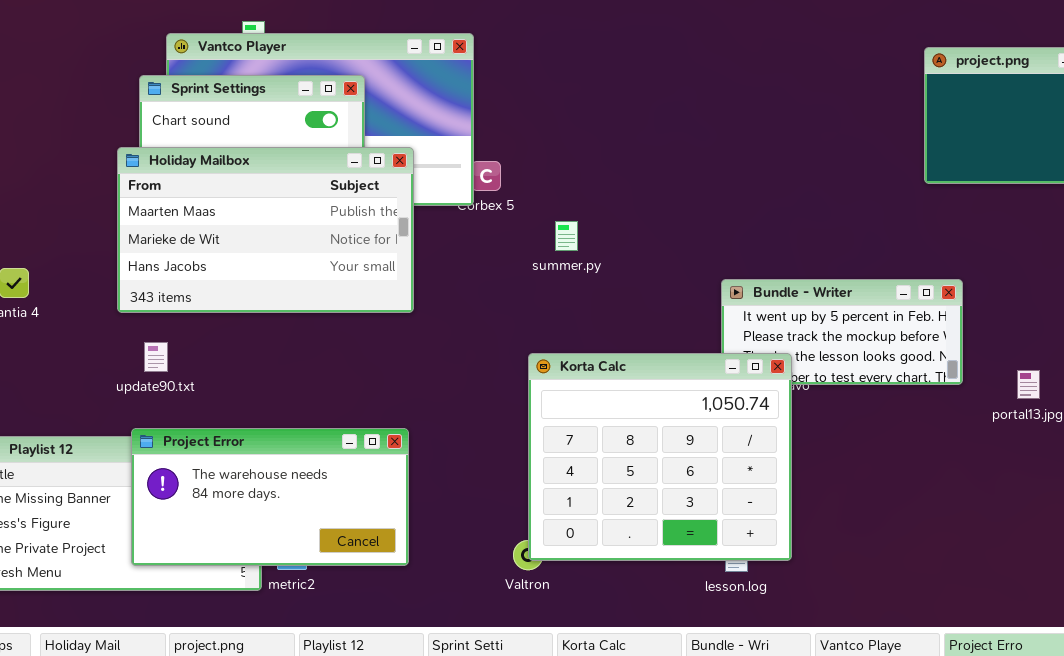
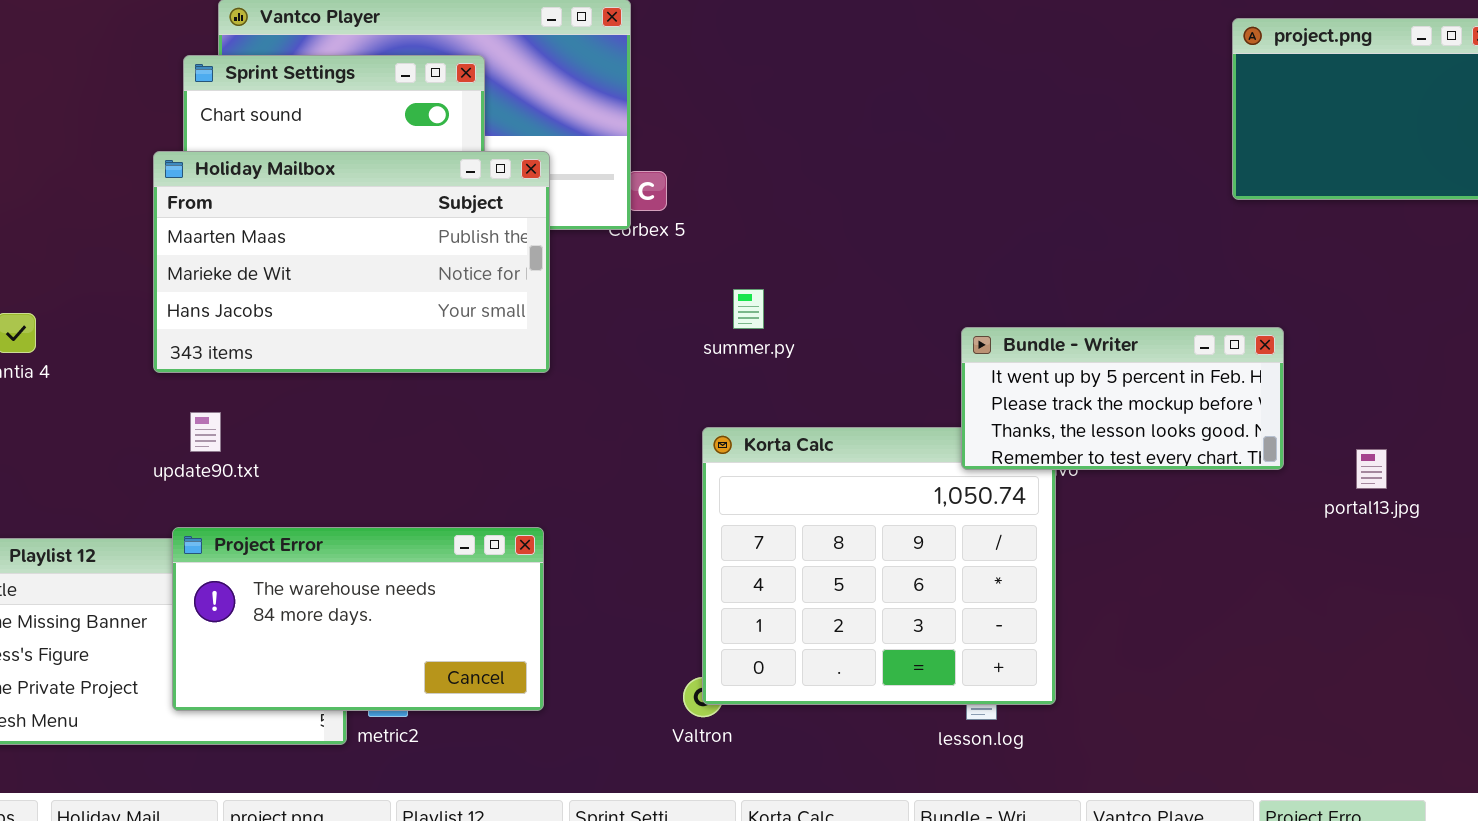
summer.py: [555,221,578,251] -> [733,289,764,329], moved
Bundle - Writer: [721,279,963,385] -> [961,327,1284,470], raised

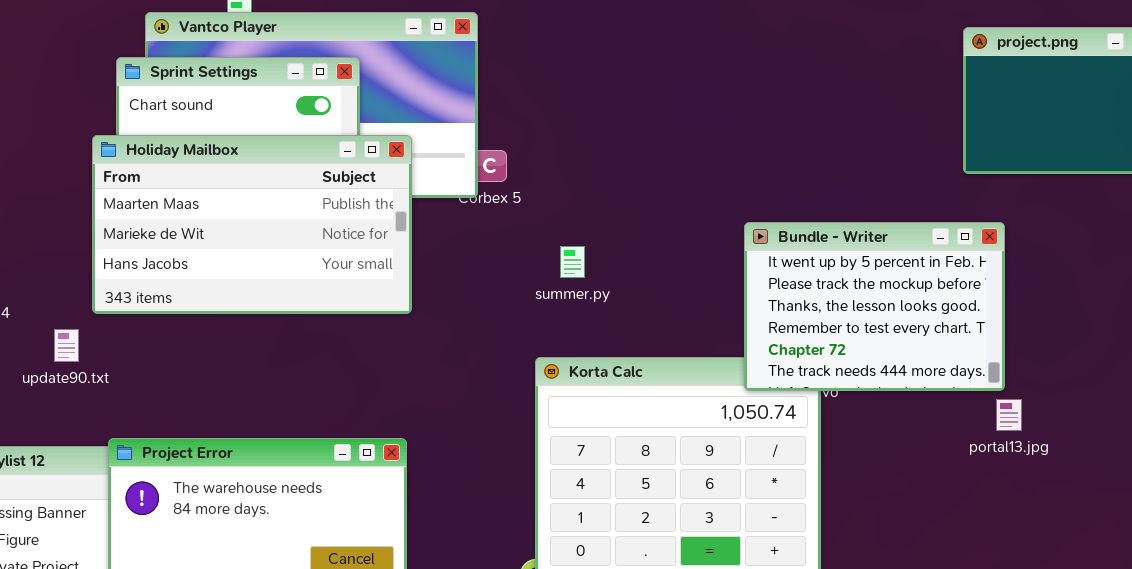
Bundle - Writer: [961,327,1284,470] -> [744,222,1005,391], resized
update90.txt: [190,412,221,452] -> [54,329,79,362], moved
portal13.jpg: [1356,449,1387,489] -> [996,399,1022,431], moved

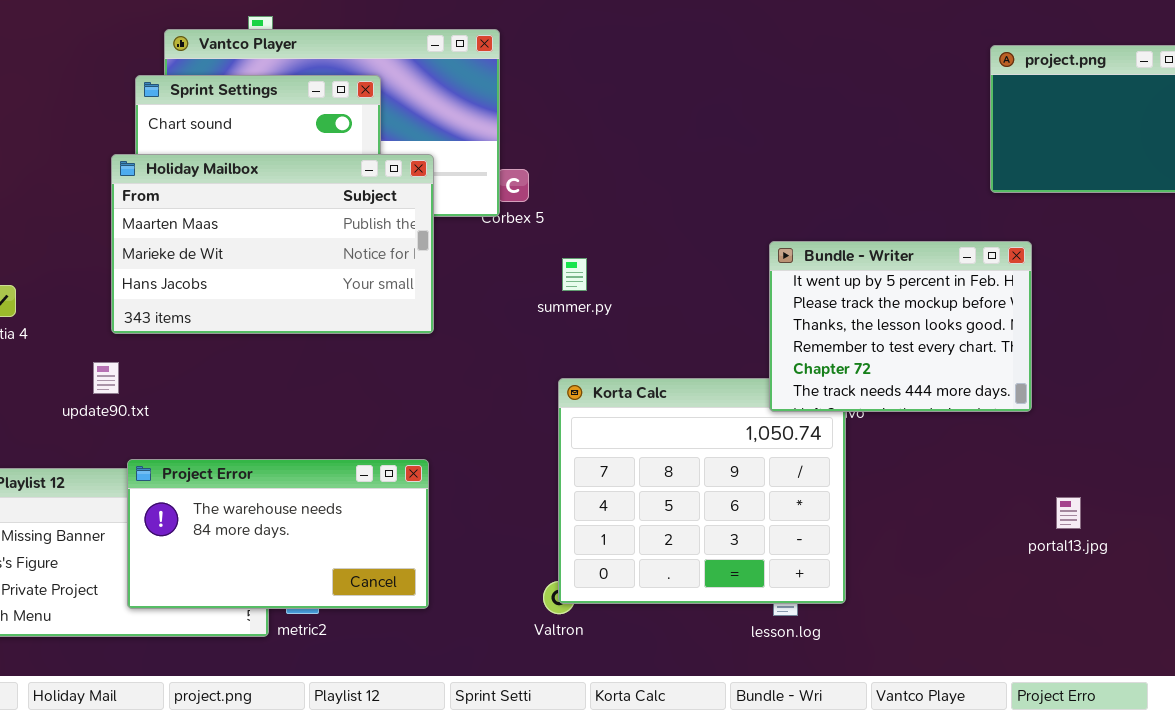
summer.py: [560,246,585,278] -> [562,258,587,291], moved
update90.txt: [54,329,79,362] -> [93,362,119,394], moved
portal13.jpg: [996,399,1022,431] -> [1056,497,1081,529], moved

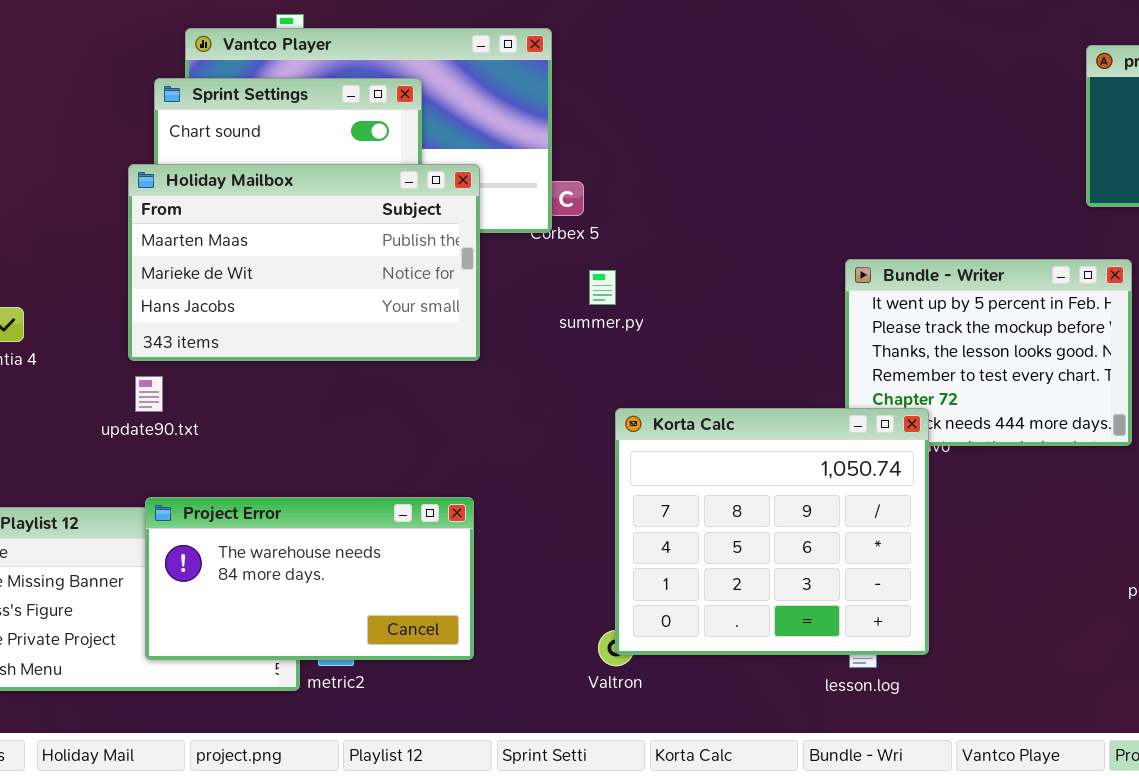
summer.py: [562,258,587,291] -> [589,270,616,305], moved
update90.txt: [93,362,119,394] -> [135,376,163,412], moved
Korta Calc: [558,378,846,604] -> [615,408,929,655], raised

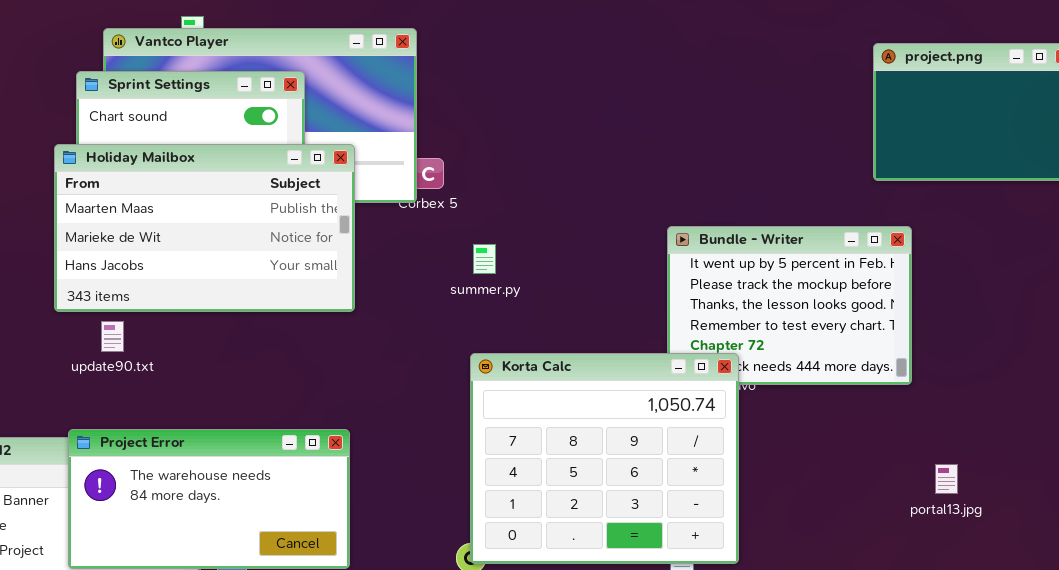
summer.py: [589,270,616,305] -> [473,244,496,274], moved
update90.txt: [135,376,163,412] -> [101,321,124,352], moved

